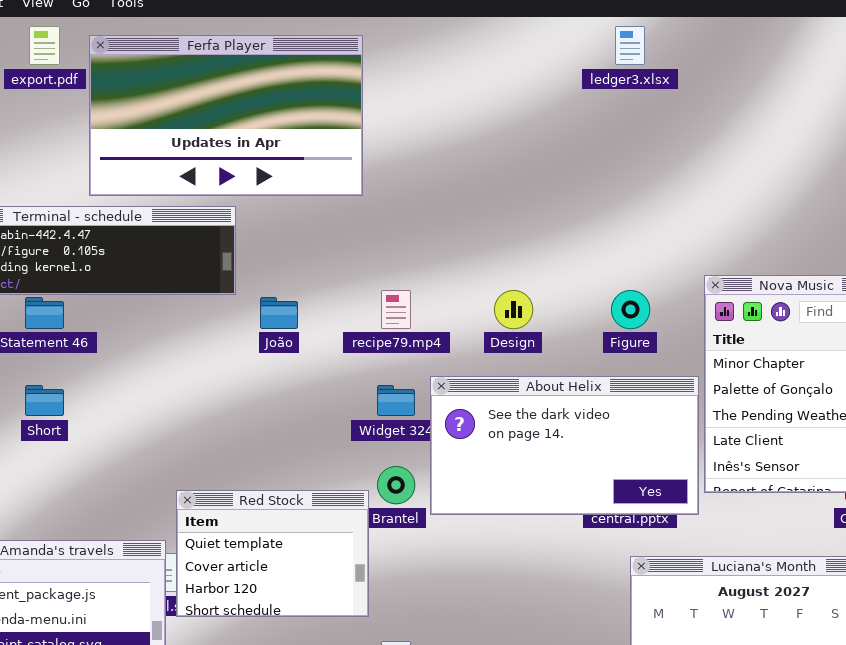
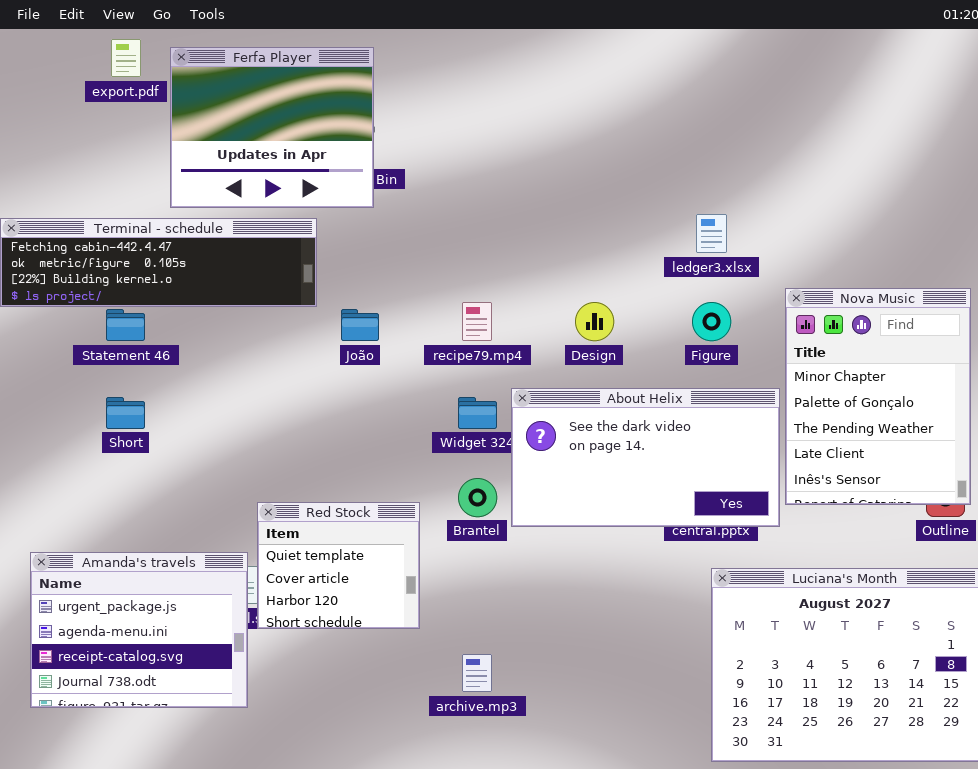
ledger3.xlsx: [615,26,645,65] -> [696,214,727,253], moved
Ferfa Player: [89,35,363,196] -> [170,47,374,208], resized
Red Stock: [176,490,369,617] -> [257,502,420,629], resized

